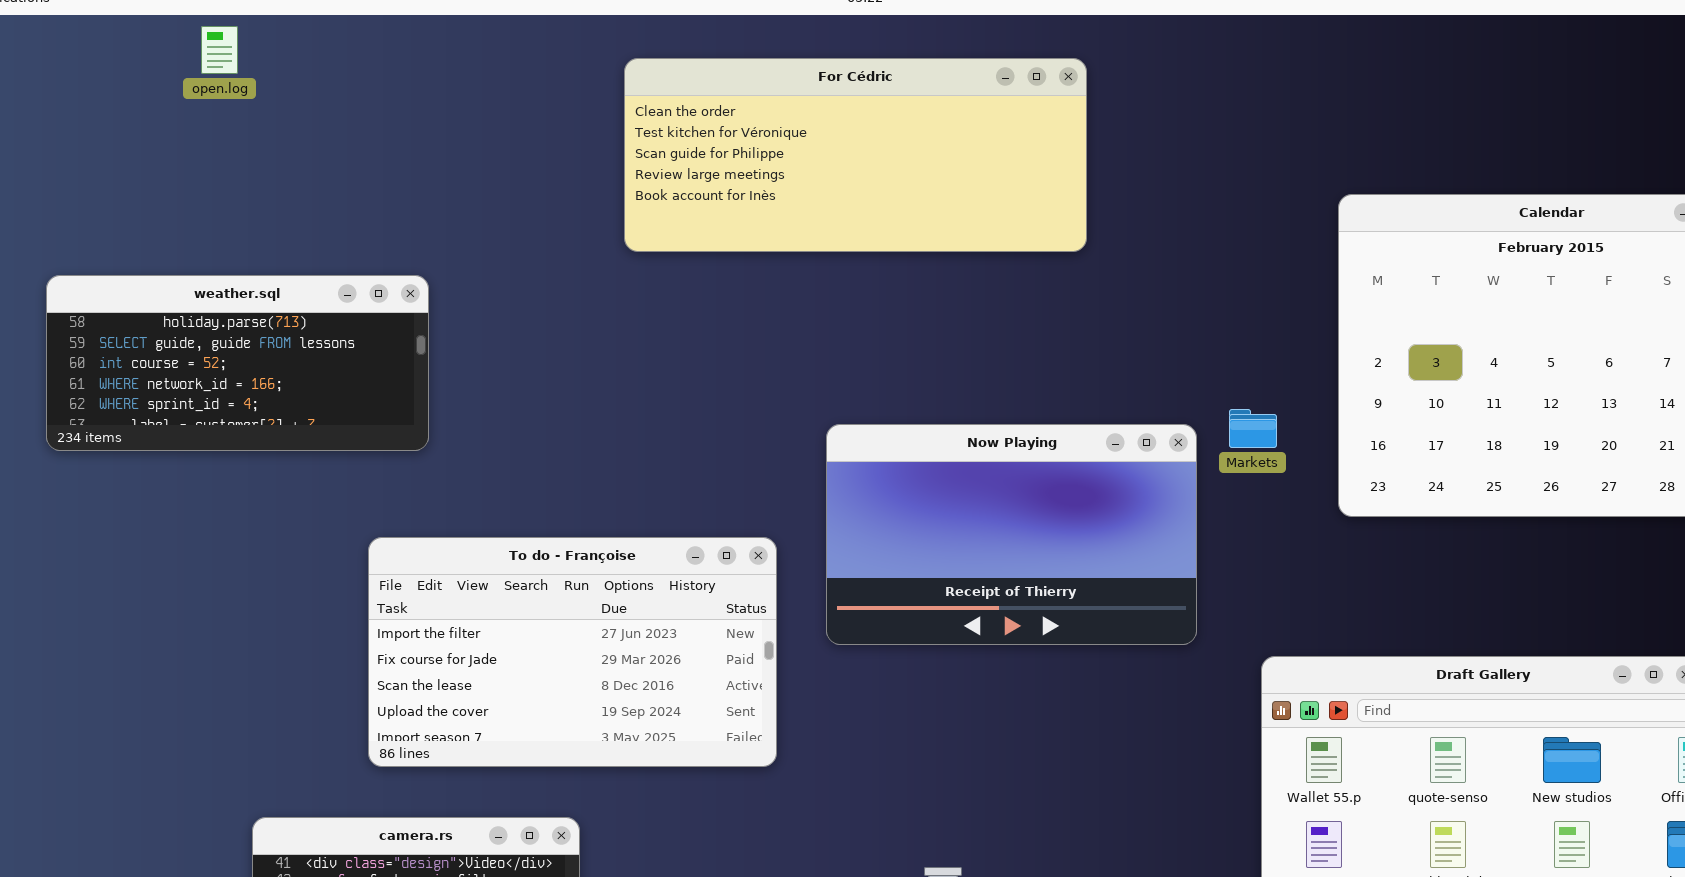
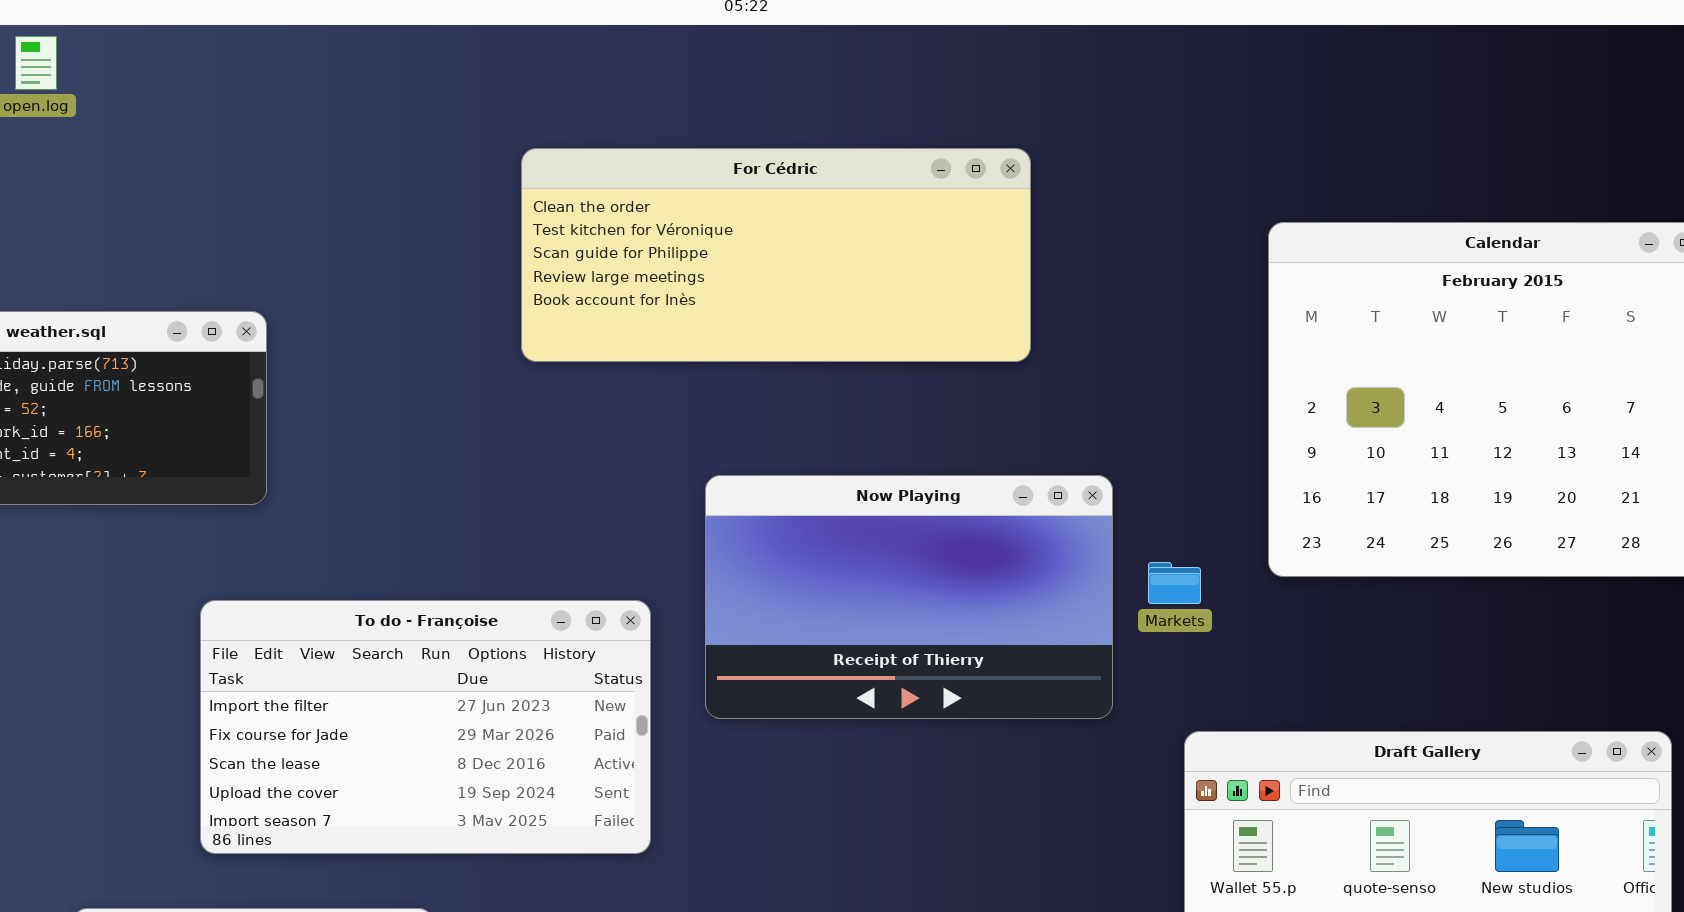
For Cédric: [624,58,1087,252] -> [521,148,1031,362], moved
Markets: [1229,409,1277,448] -> [1148,562,1201,604], moved

